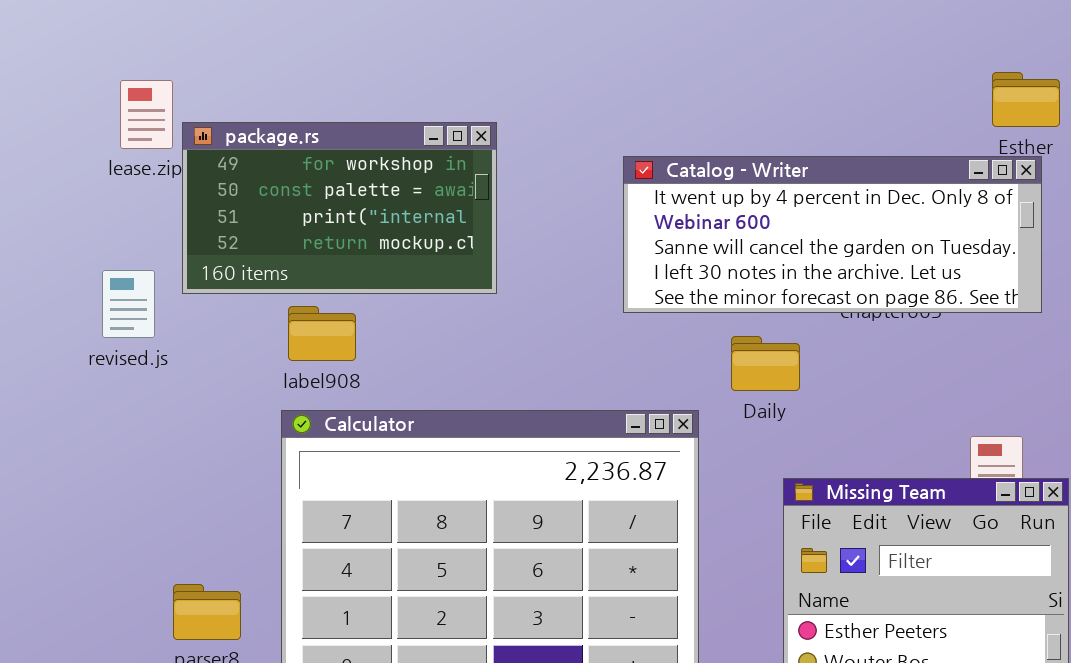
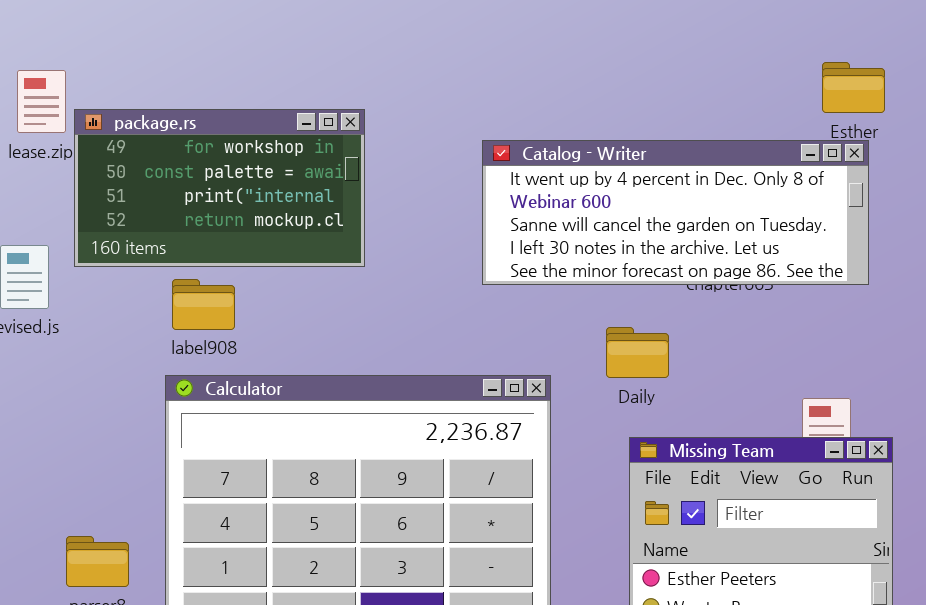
Daily: [731,336,800,391] -> [606,327,669,378], moved

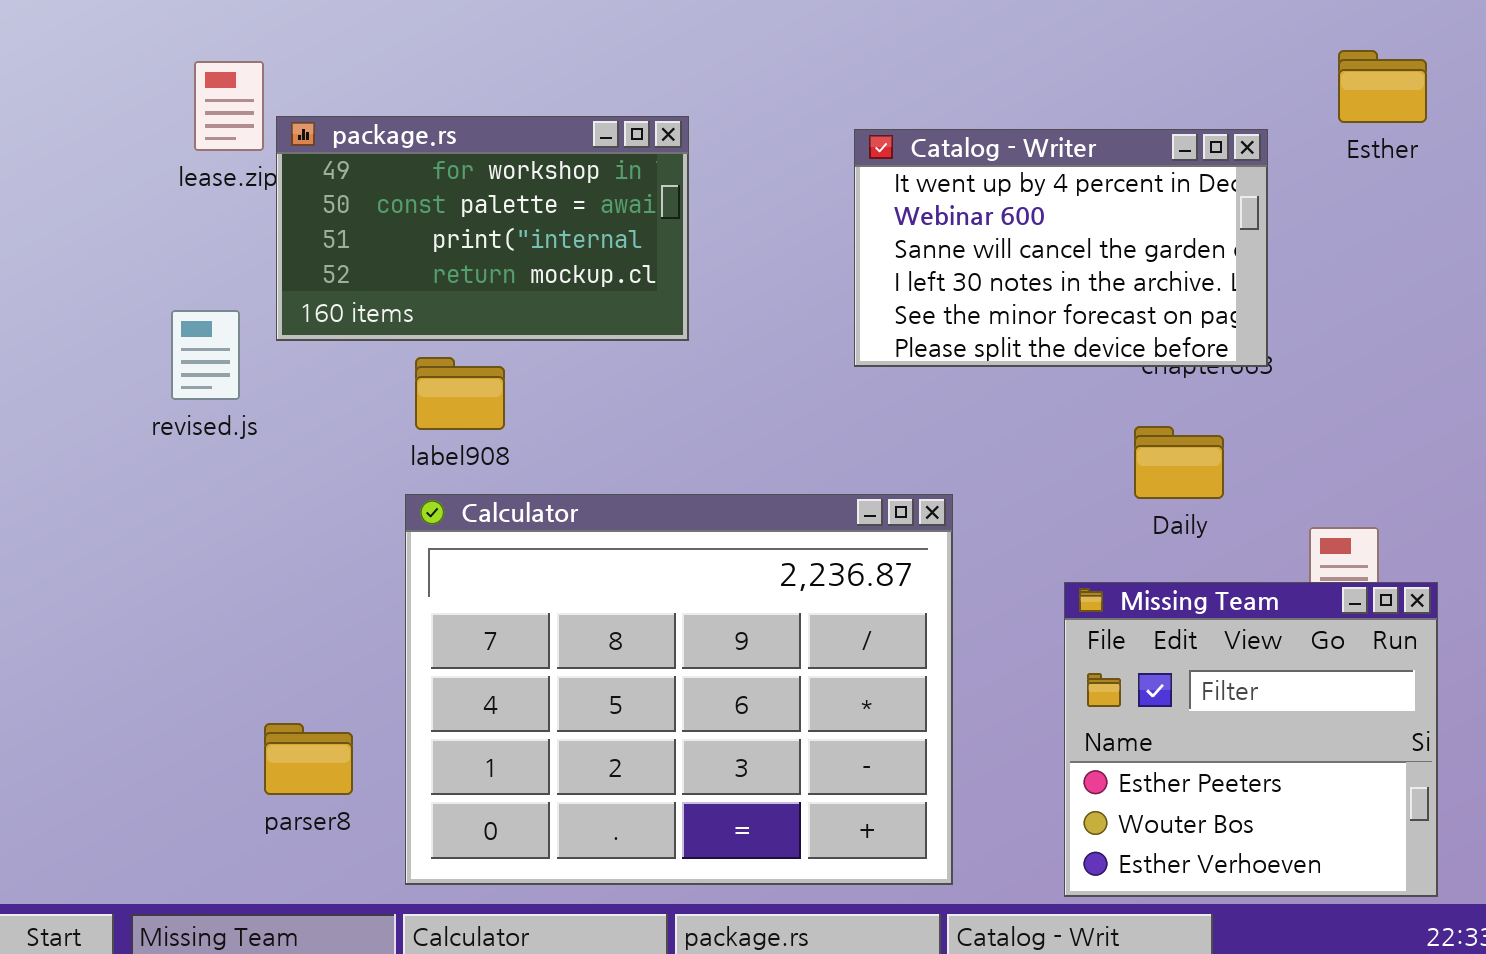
Catalog - Writer: [482,140,869,285] -> [854,129,1268,367], resized
Daily: [606,327,669,378] -> [1134,426,1224,499], moved

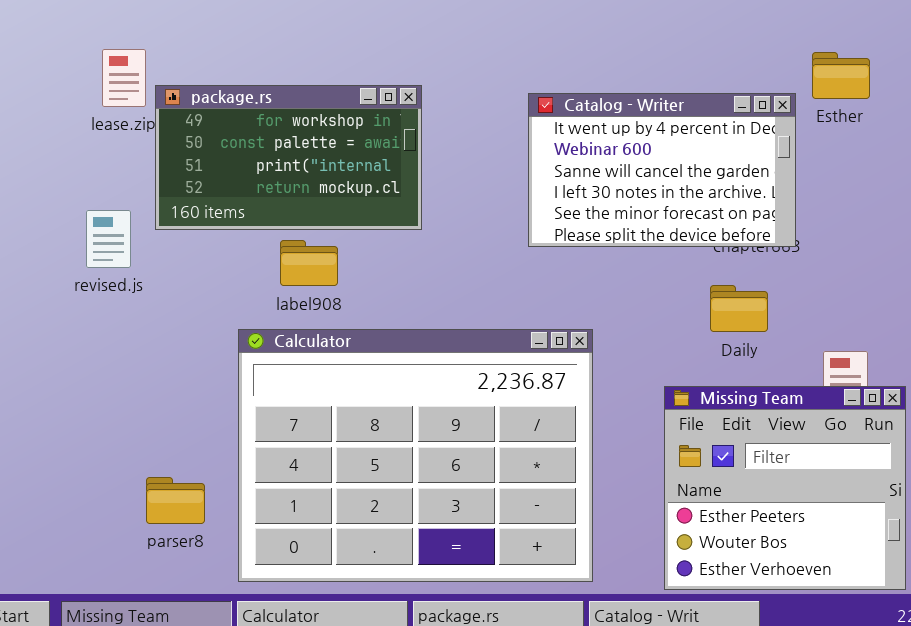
Esther: [1338,50,1427,123] -> [812,52,870,99], moved
label908: [415,357,505,430] -> [280,240,338,286], moved

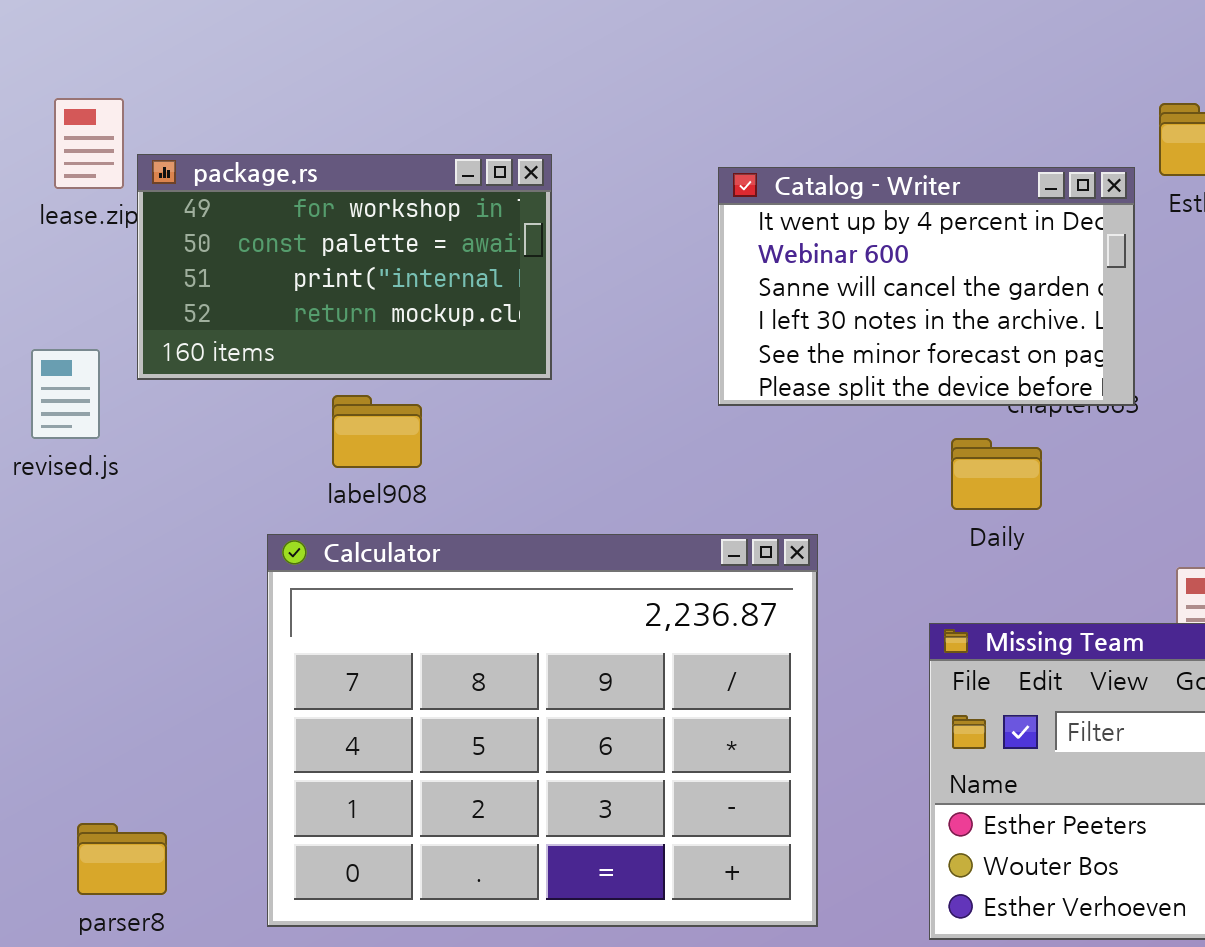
Daily: [710,285,768,332] -> [951,438,1042,510], moved
parser8: [146,477,205,524] -> [77,823,167,895], moved

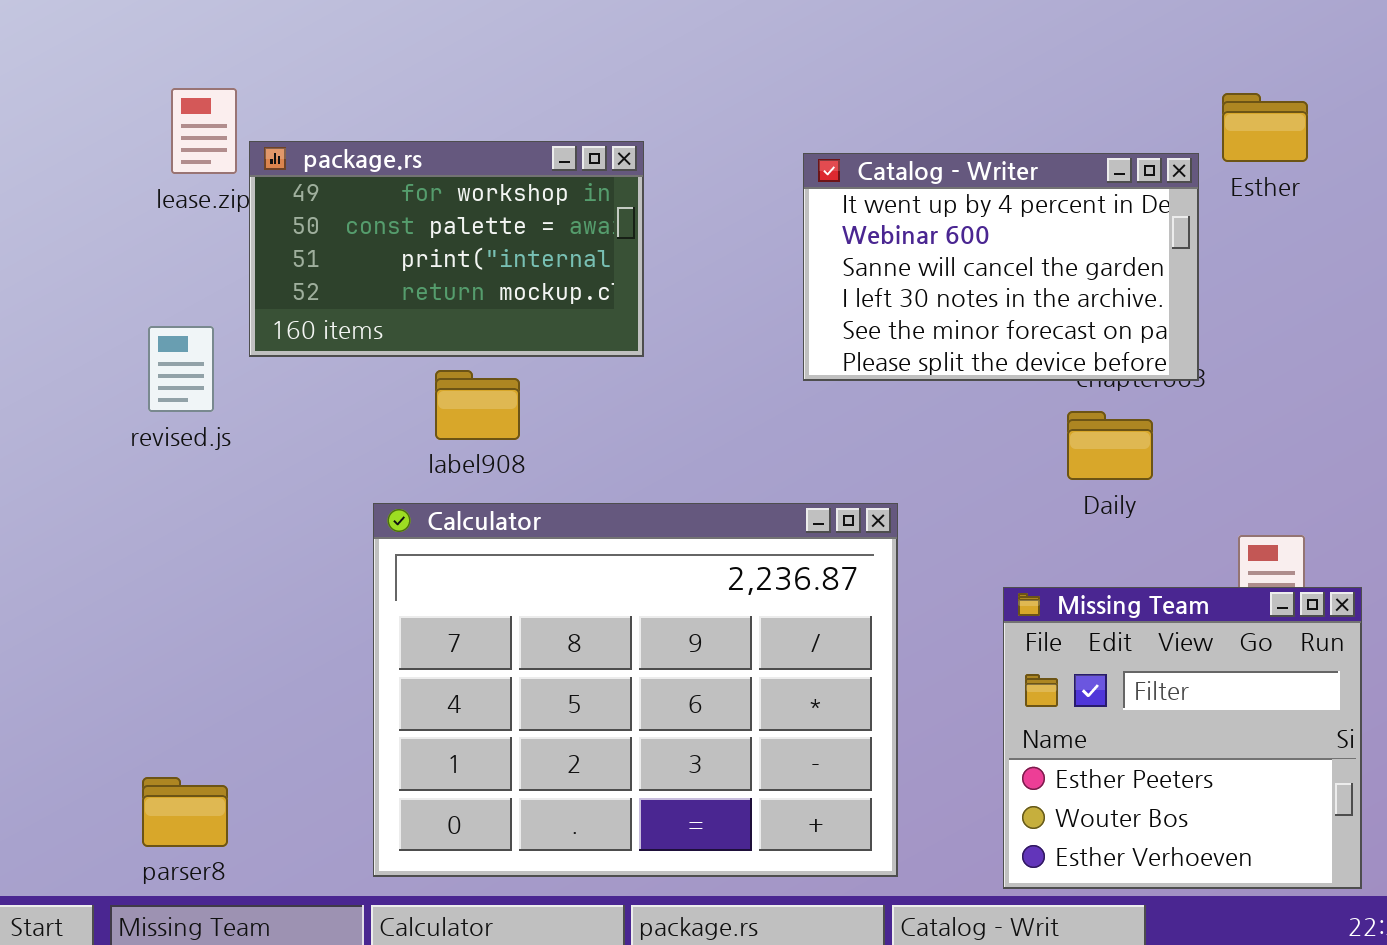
Daily: [951,438,1042,510] -> [1067,411,1153,480], moved
parser8: [77,823,167,895] -> [142,777,228,847], moved

